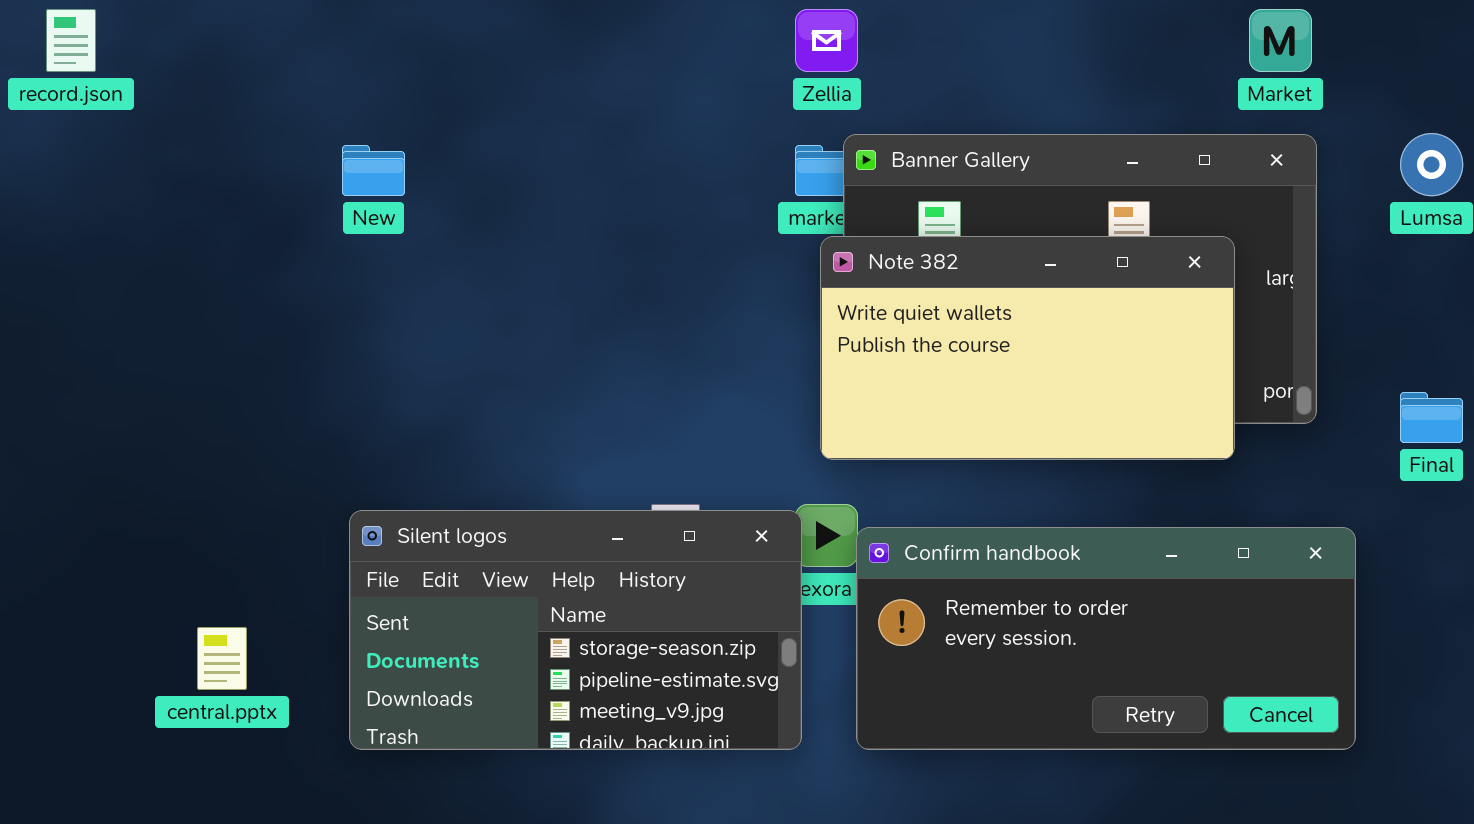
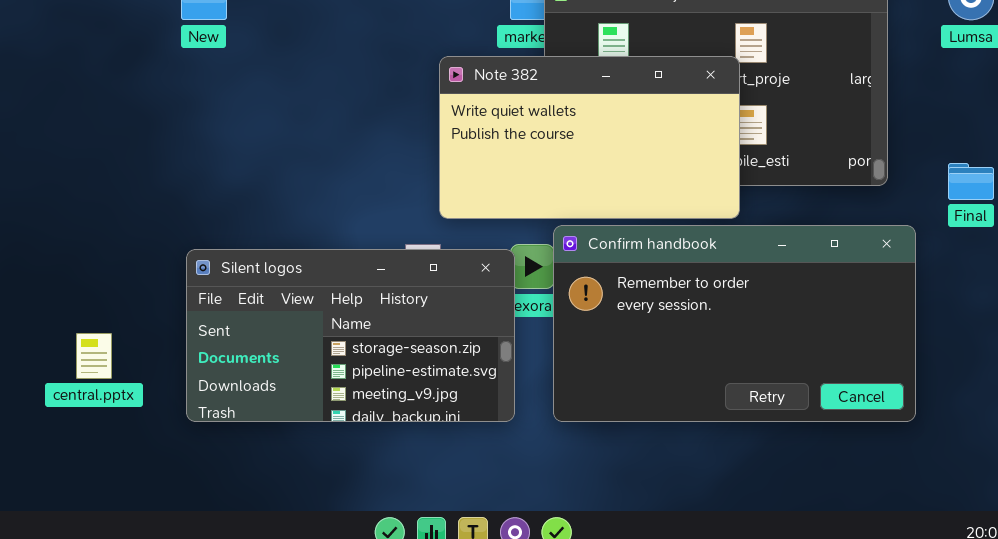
Note 382: [820,236,1235,460] -> [439,56,740,219], moved
Confirm handbook: [856,527,1356,750] -> [553,225,916,422], resized

